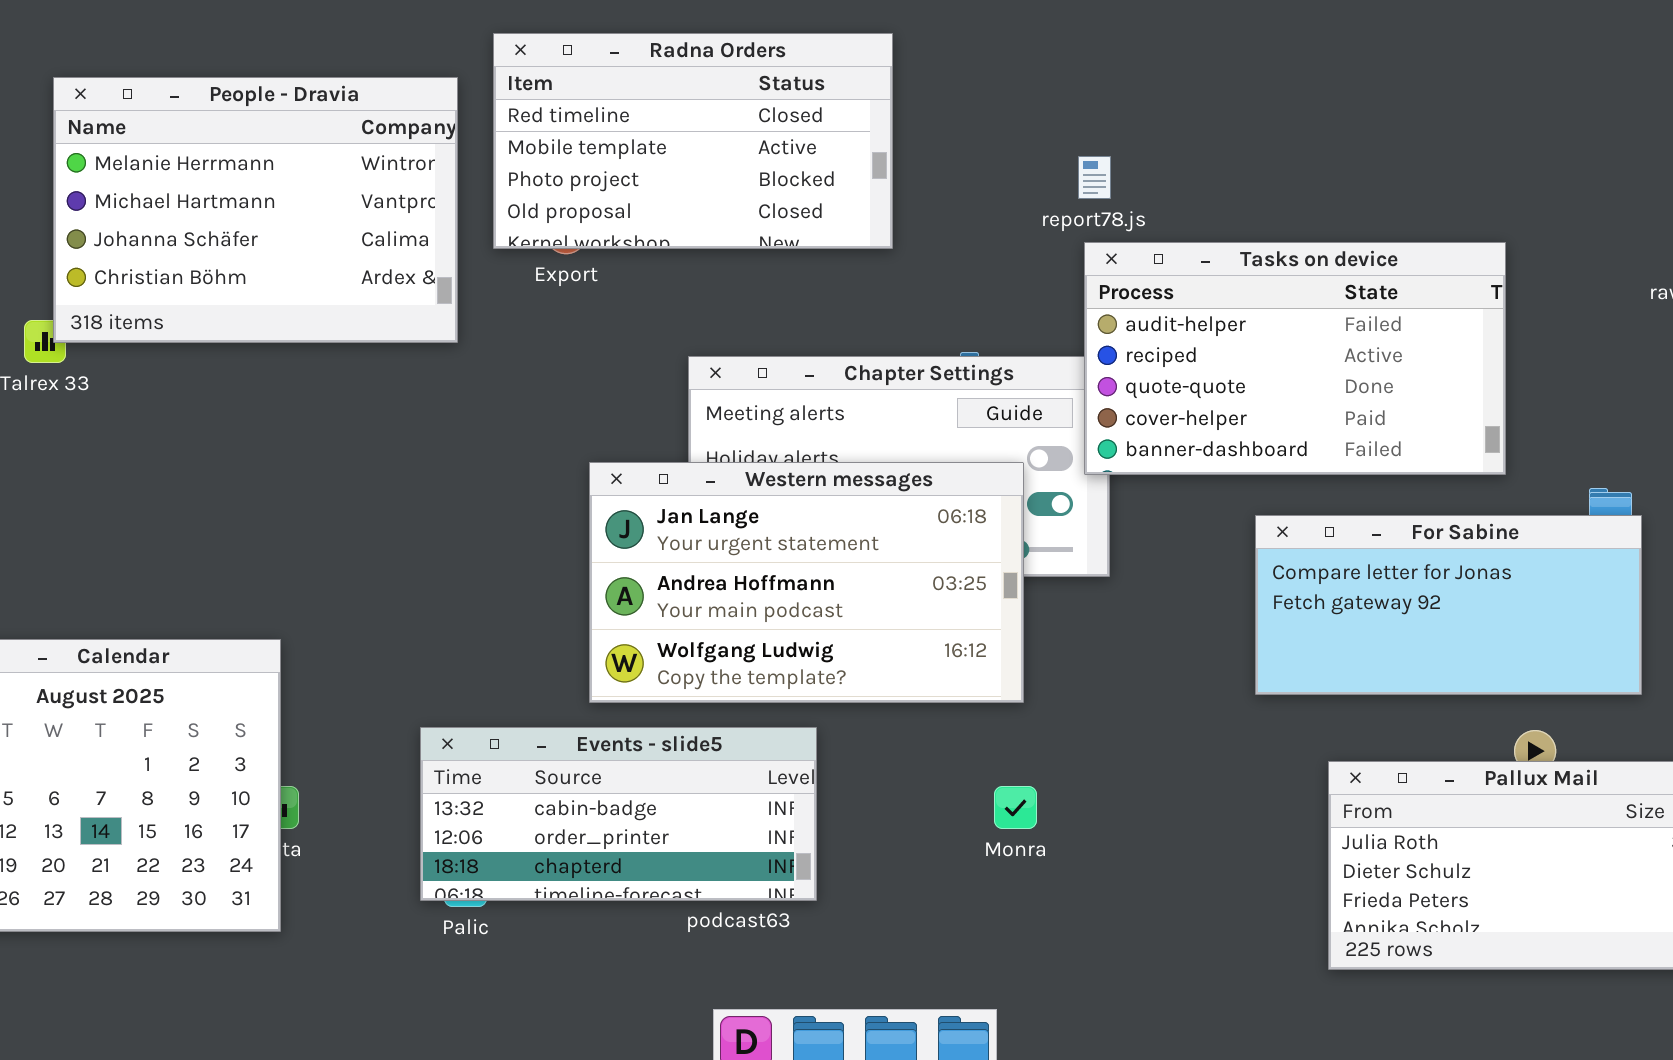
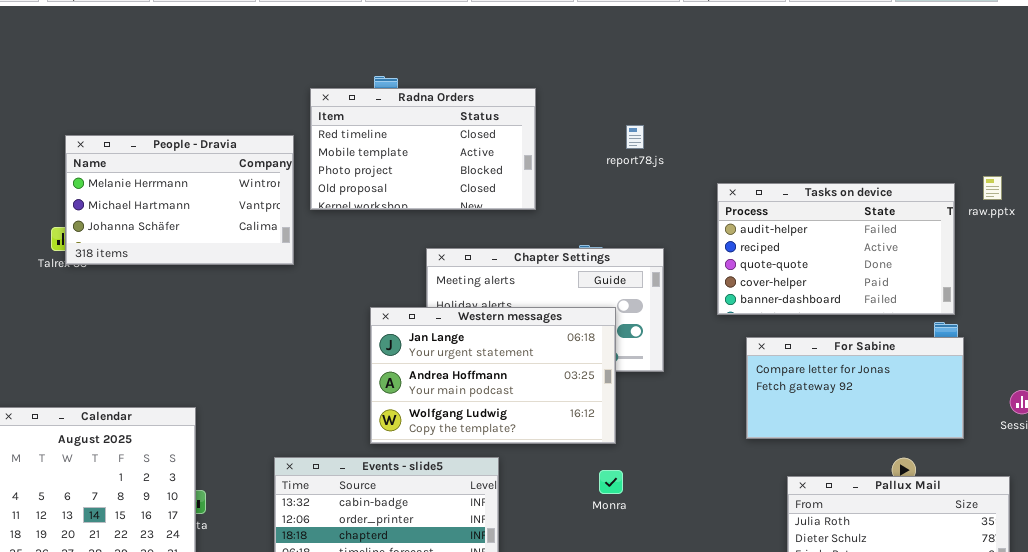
Radna Orders: [493,33,893,249] -> [310,88,536,210], moved
People - Dravia: [53,77,458,343] -> [65,135,294,265], moved, resized
report78.js: [1078,156,1111,199] -> [626,125,644,149], moved
Tasks on device: [1084,242,1506,475] -> [717,183,955,315], moved
Monra: [994,786,1037,829] -> [599,470,623,494], moved

